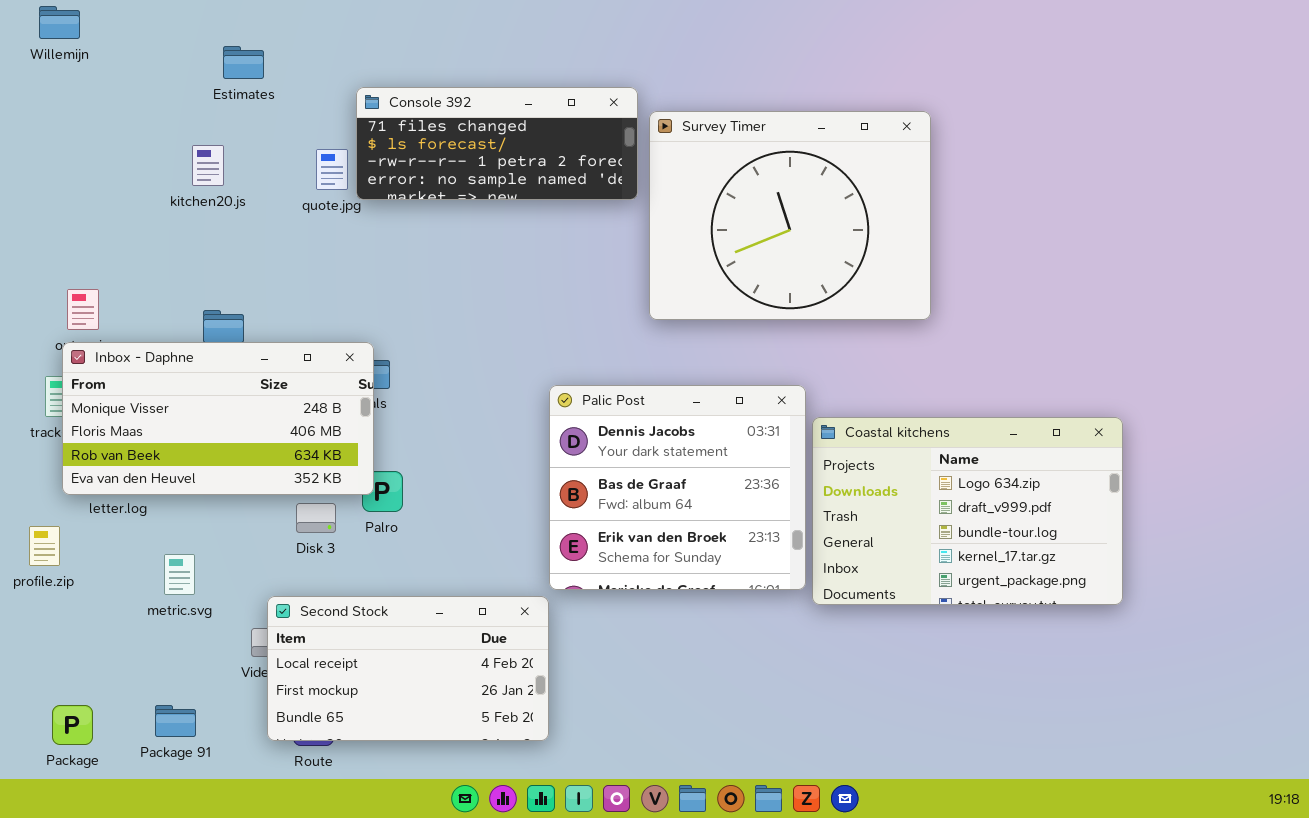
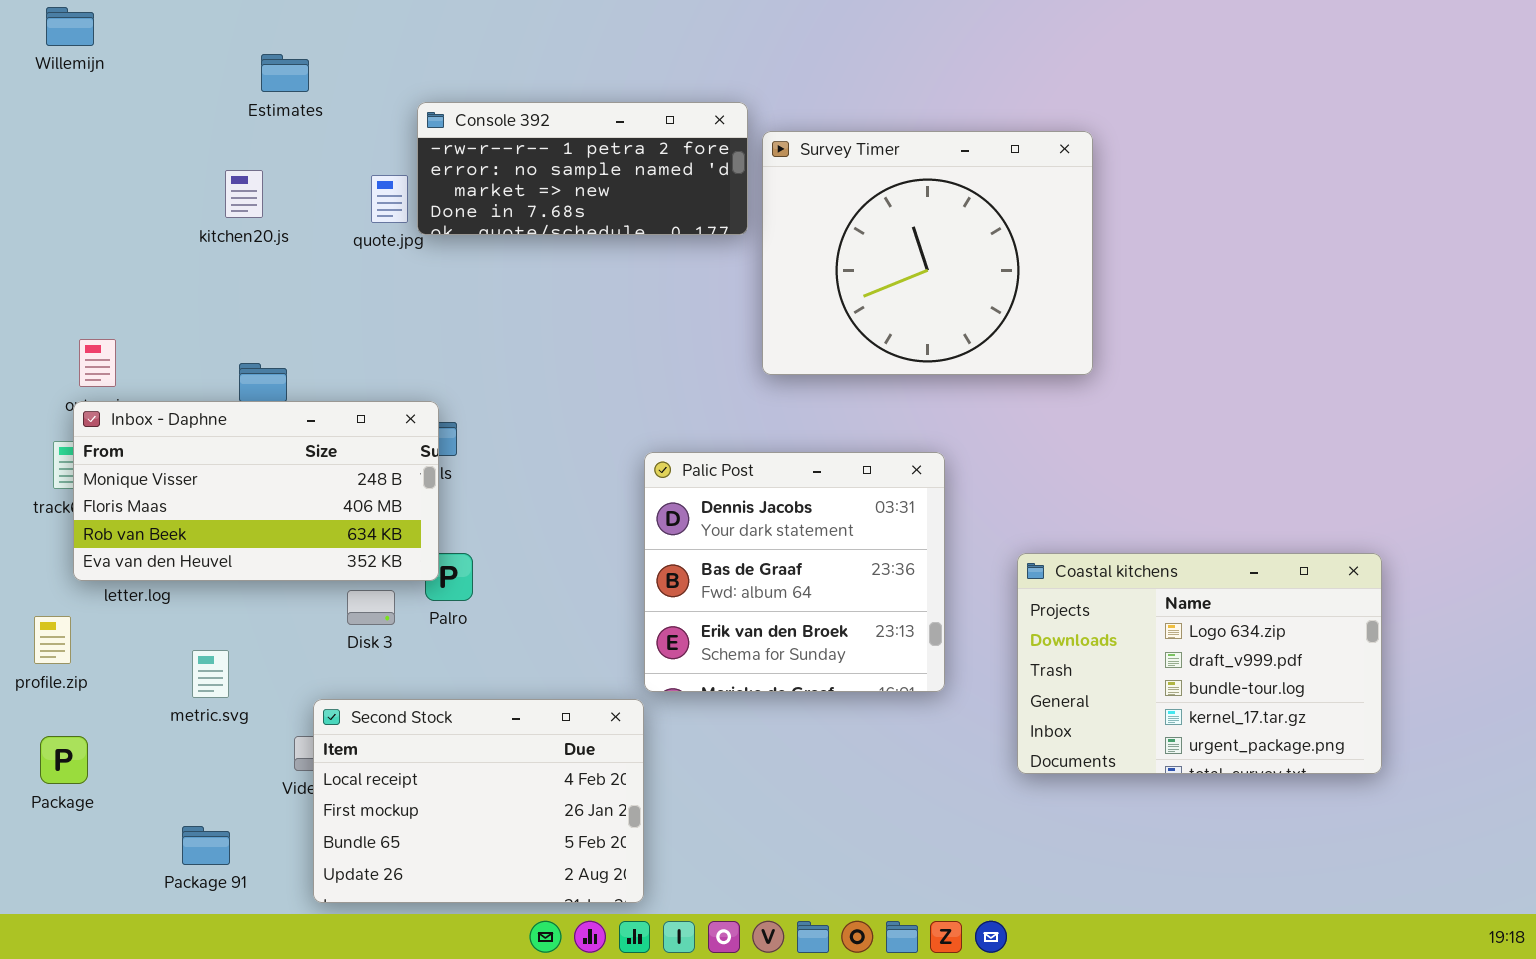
Console 392: [356,87,638,200] -> [417,102,748,235], scrolled down 2 rows
Coastal kitchens: [812,417,1123,605] -> [1017,553,1382,774], moved
Second Stock: [267,596,549,741] -> [313,699,644,903], resized
Package: [52,705,93,745] -> [40,736,88,784], moved

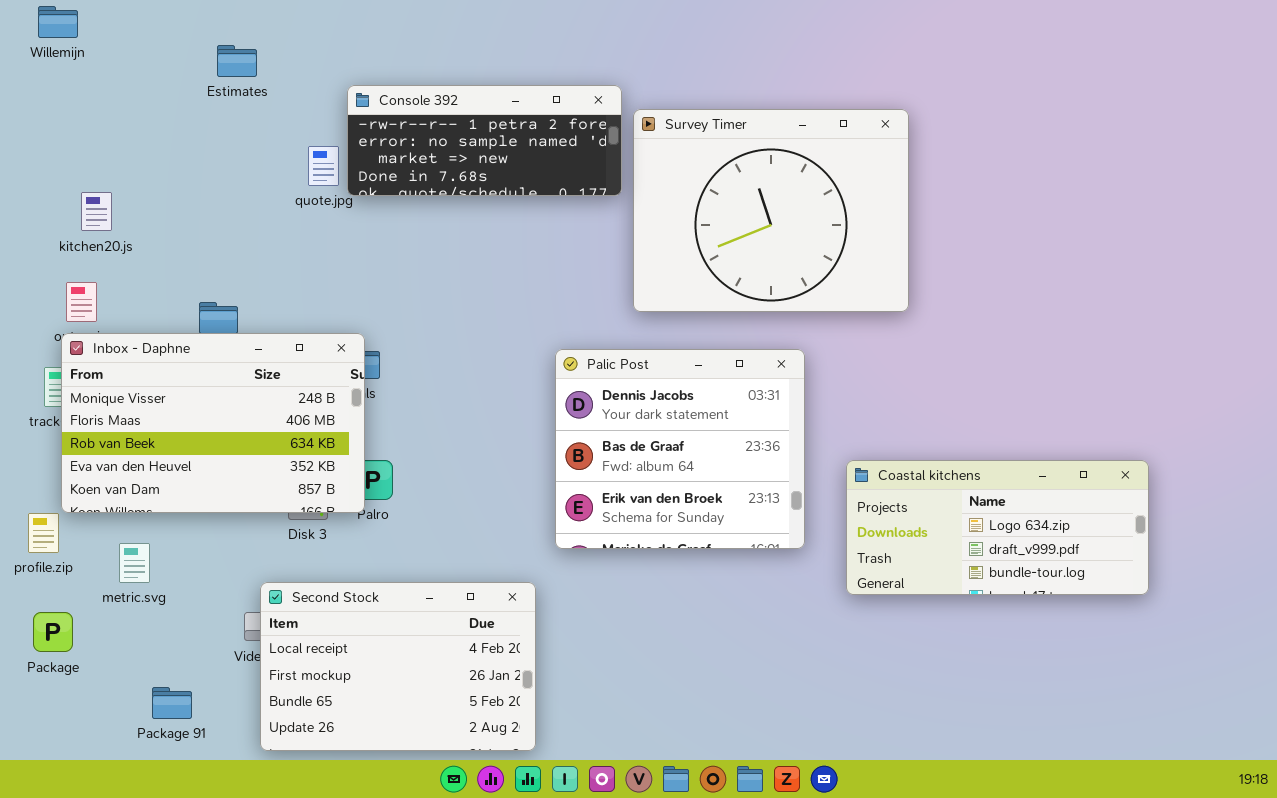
kitchen20.js: [225,170,263,218] -> [81,192,112,231], moved
Inbox - Daphne: [73,401,439,581] -> [61,333,365,513], resized
Palic Post: [644,452,945,692] -> [555,349,805,549], moved
Coastal kitchens: [1017,553,1382,774] -> [846,460,1149,595], resized
metric.svg: [192,650,229,698] -> [119,543,150,583], moved

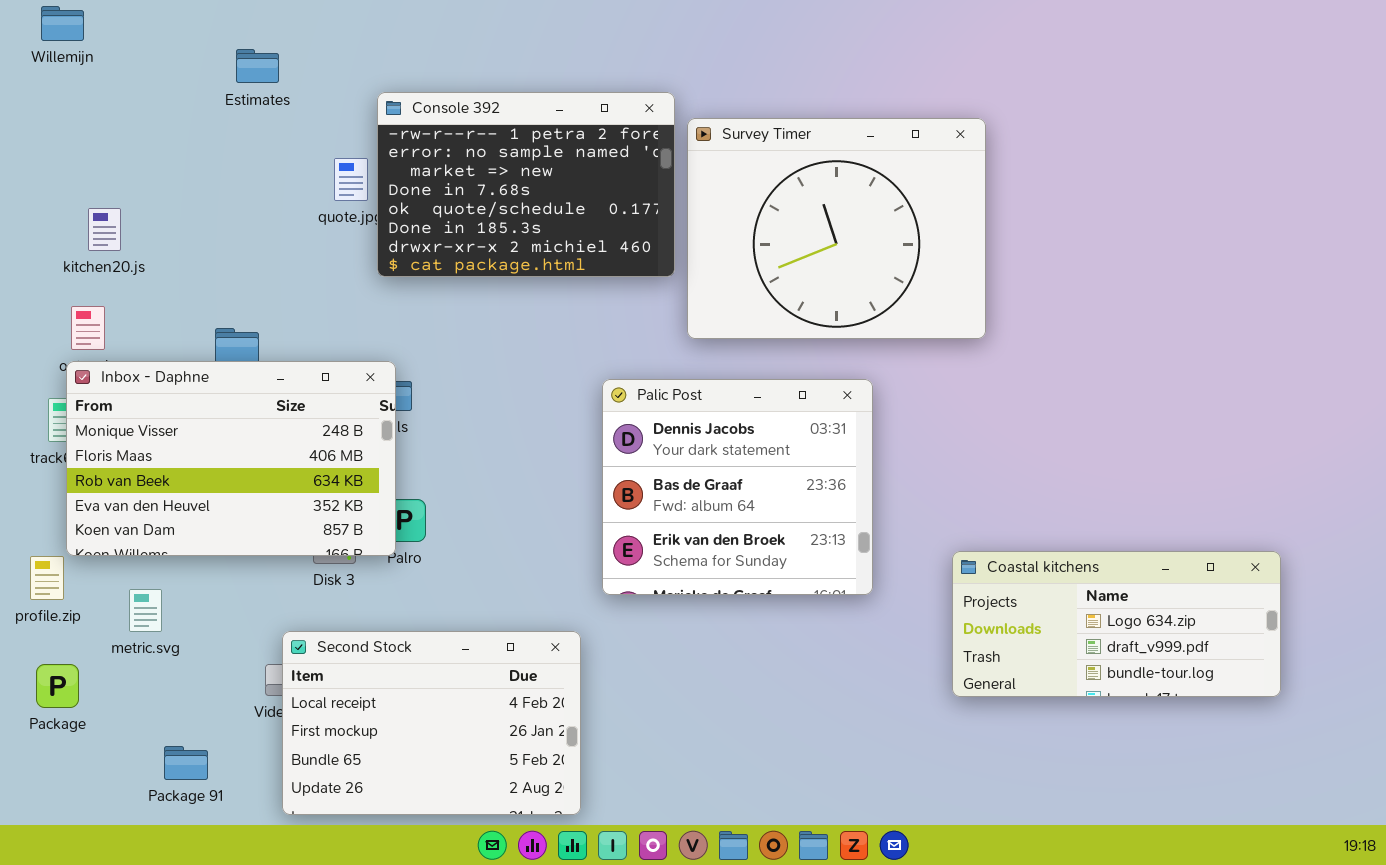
Console 392: [347,85,622,196] -> [377,92,675,277], resized
Coastal kitchens: [846,460,1149,595] -> [952,551,1281,697], moved

